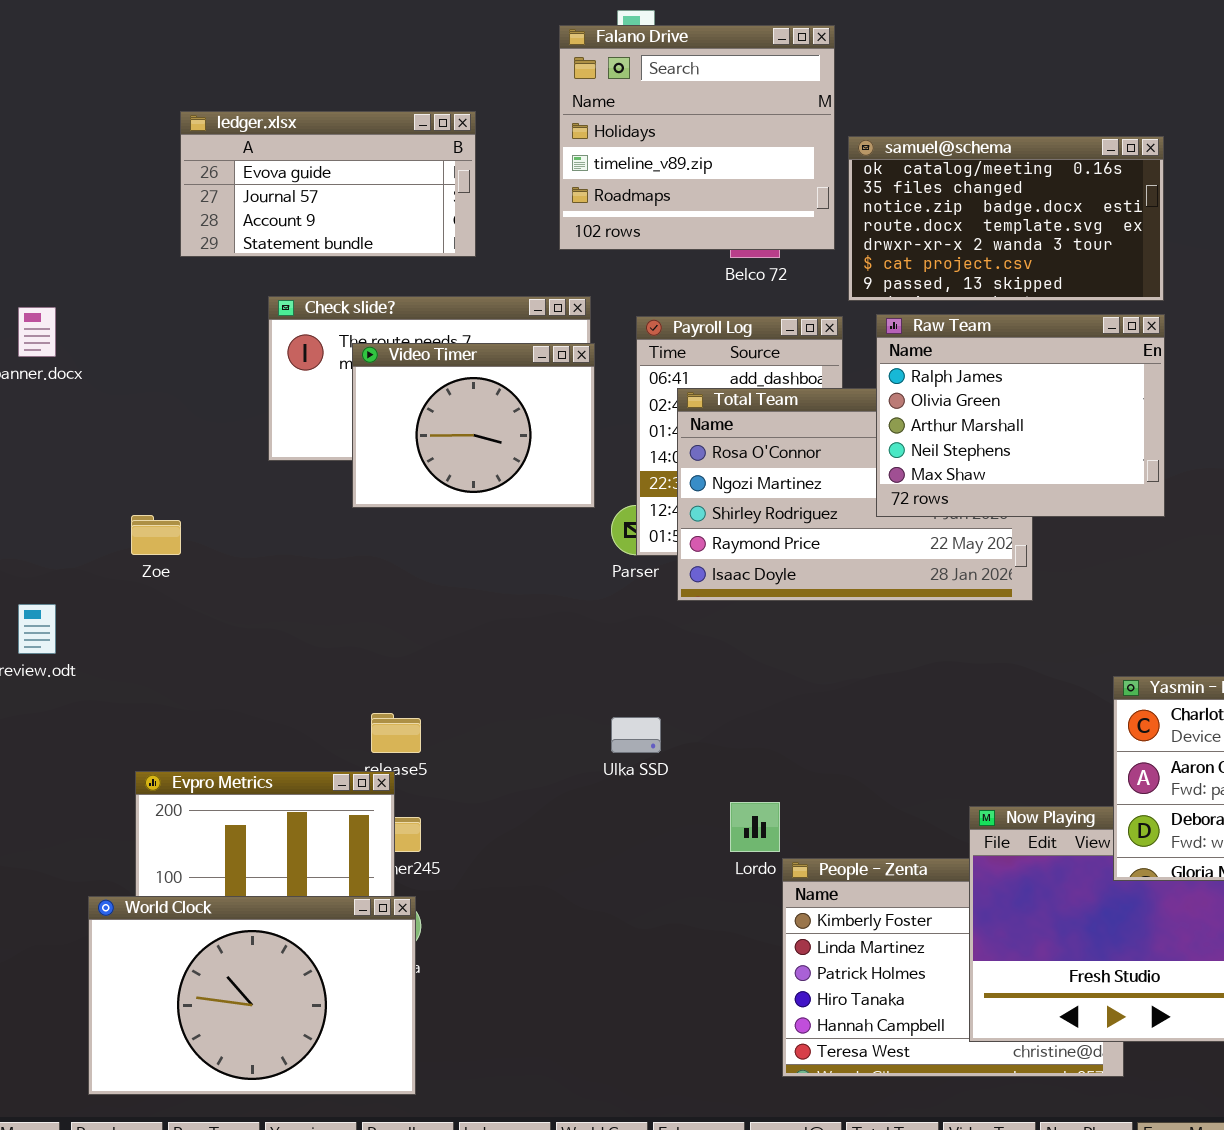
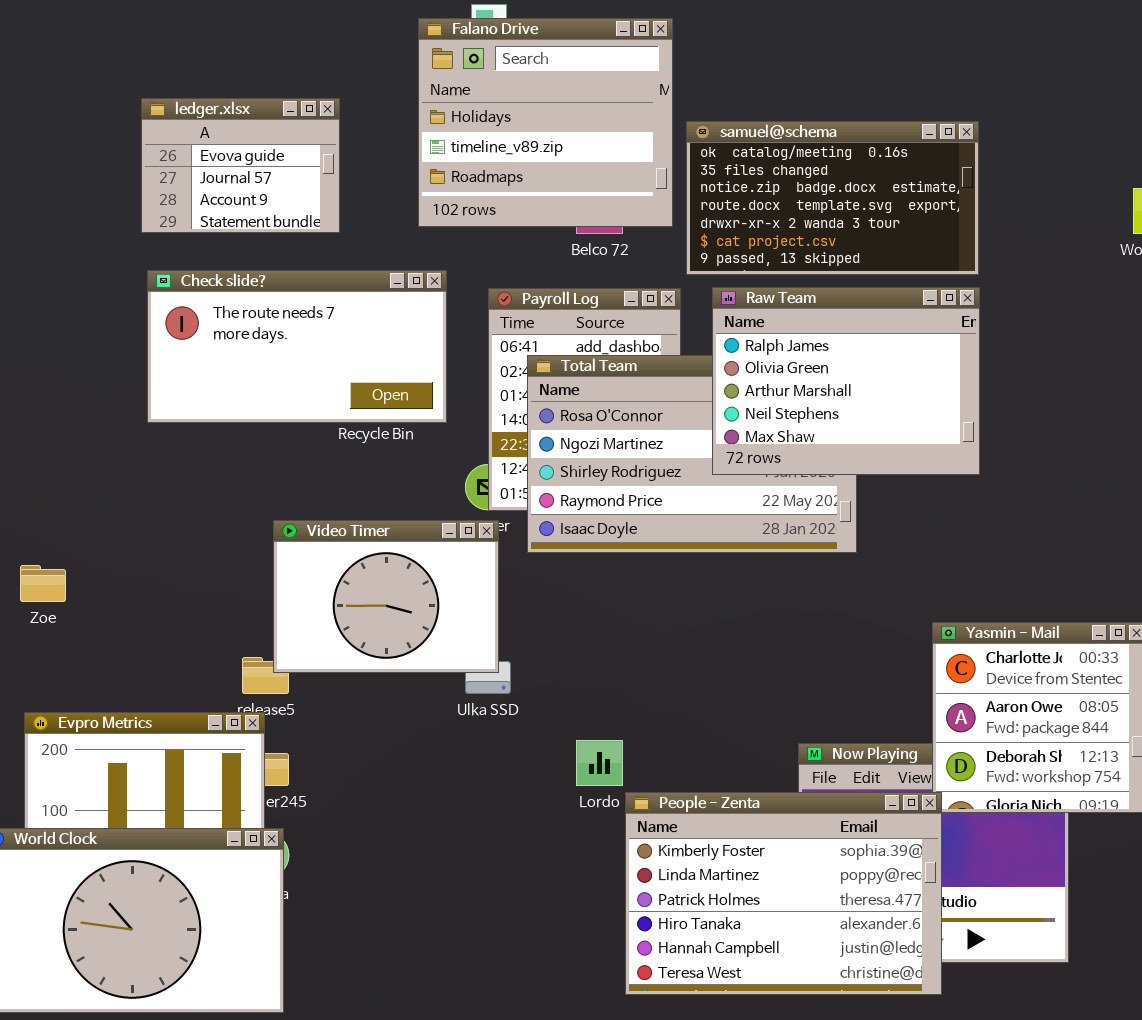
ledger.xlsx: [180,111,476,257] -> [141,98,340,233], resized
Video Timer: [352,343,595,508] -> [273,520,499,673], moved
Zoe: [131,515,181,555] -> [20,565,66,602], moved
People - Zenta: [782,858,1124,1077] -> [625,792,942,995], raised

